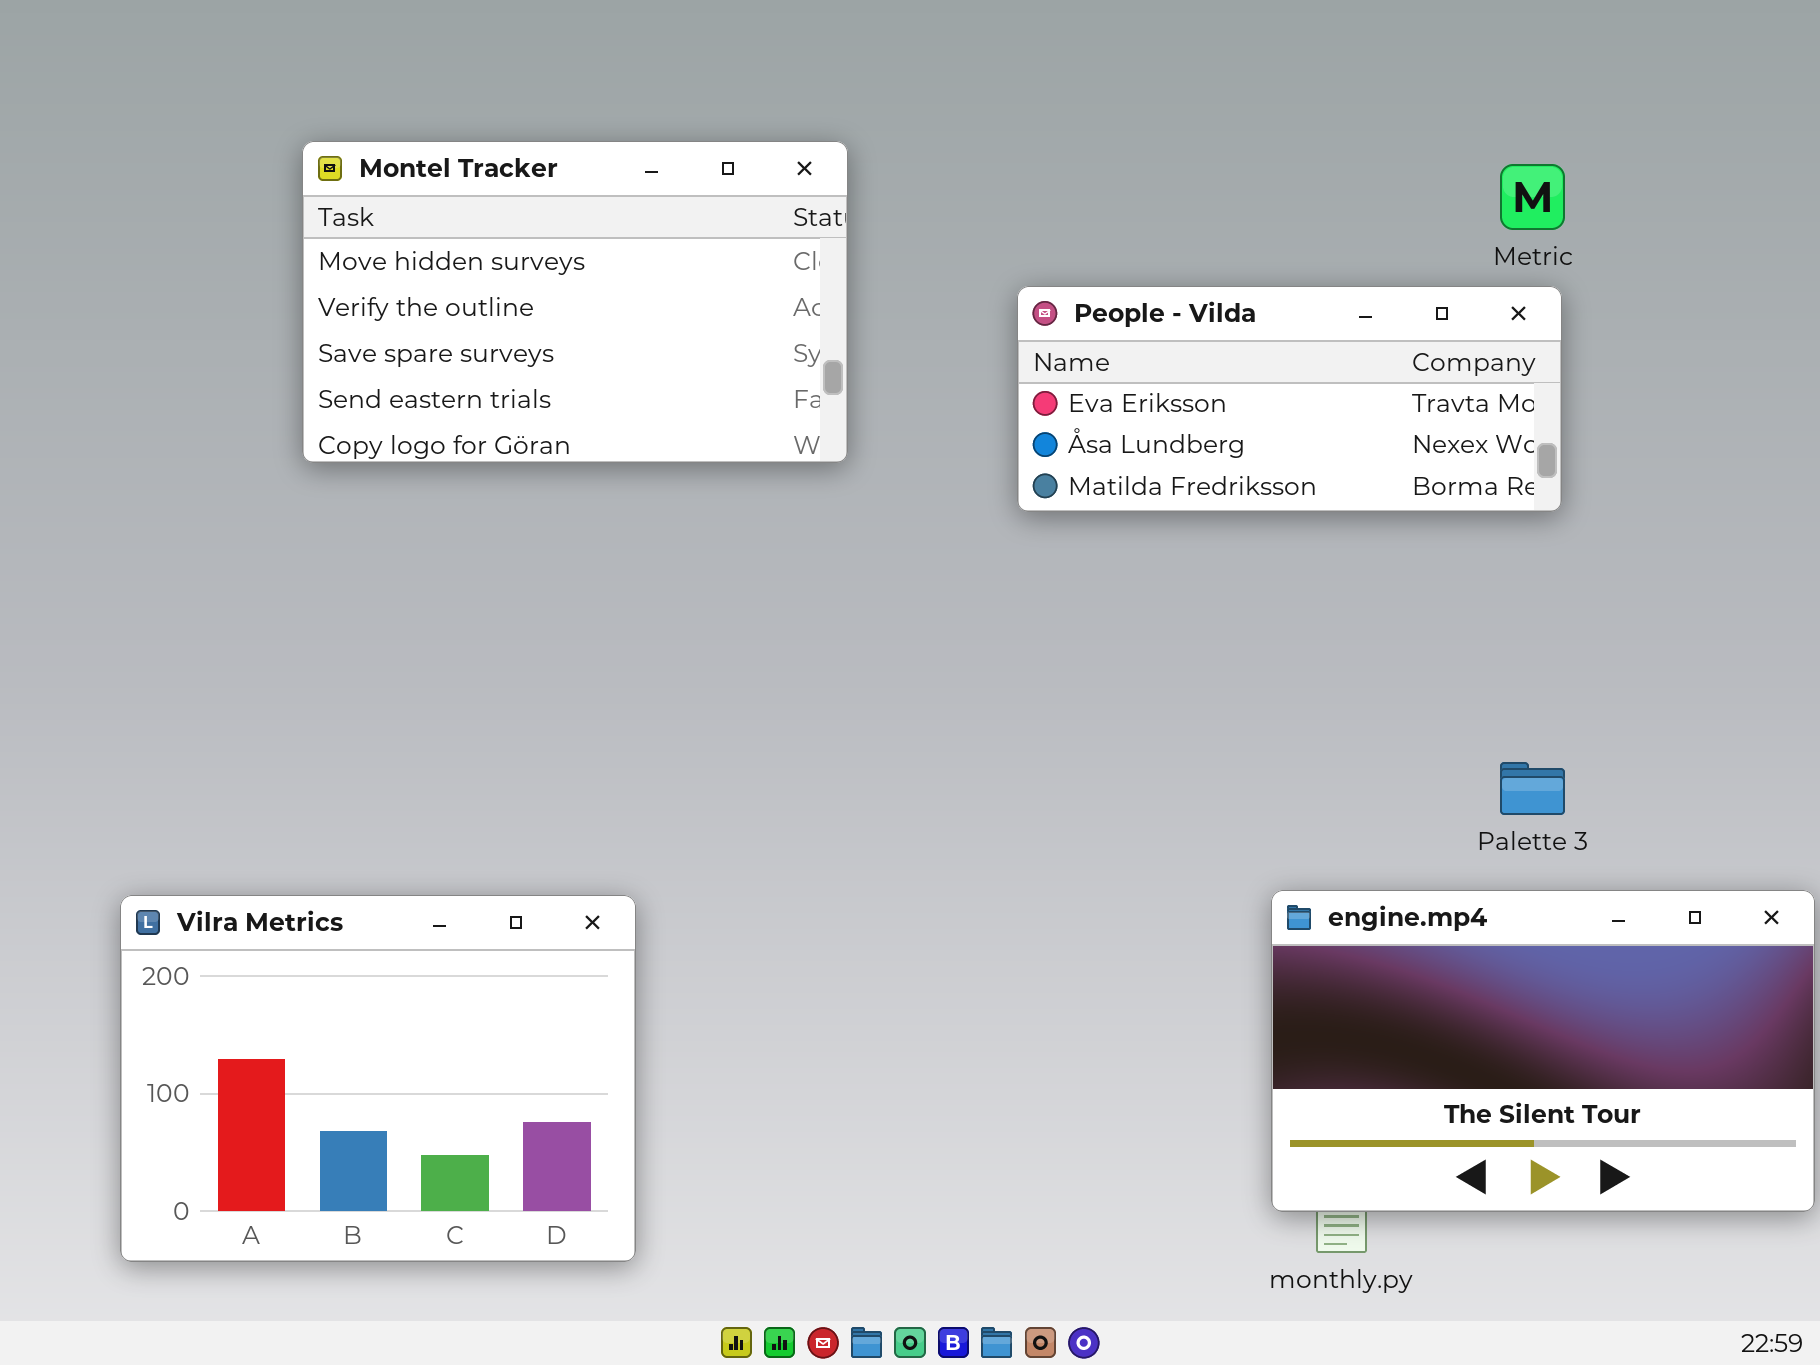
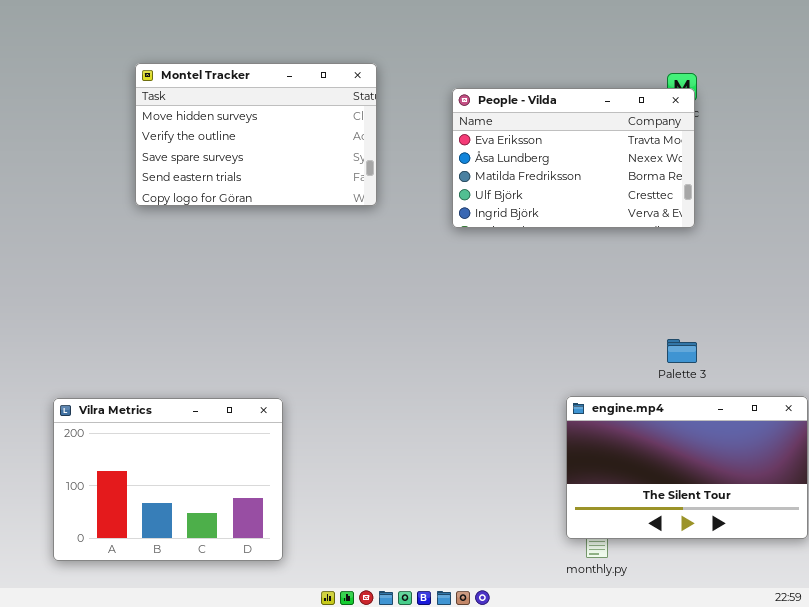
People - Vilda: [1017,286,1562,512] -> [452,88,695,228], resized

